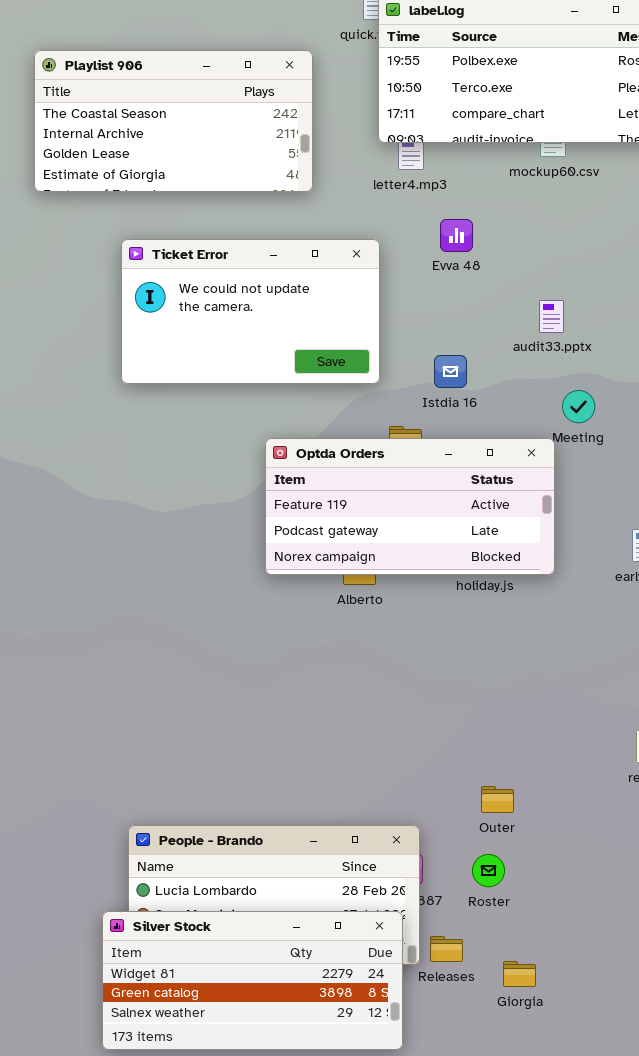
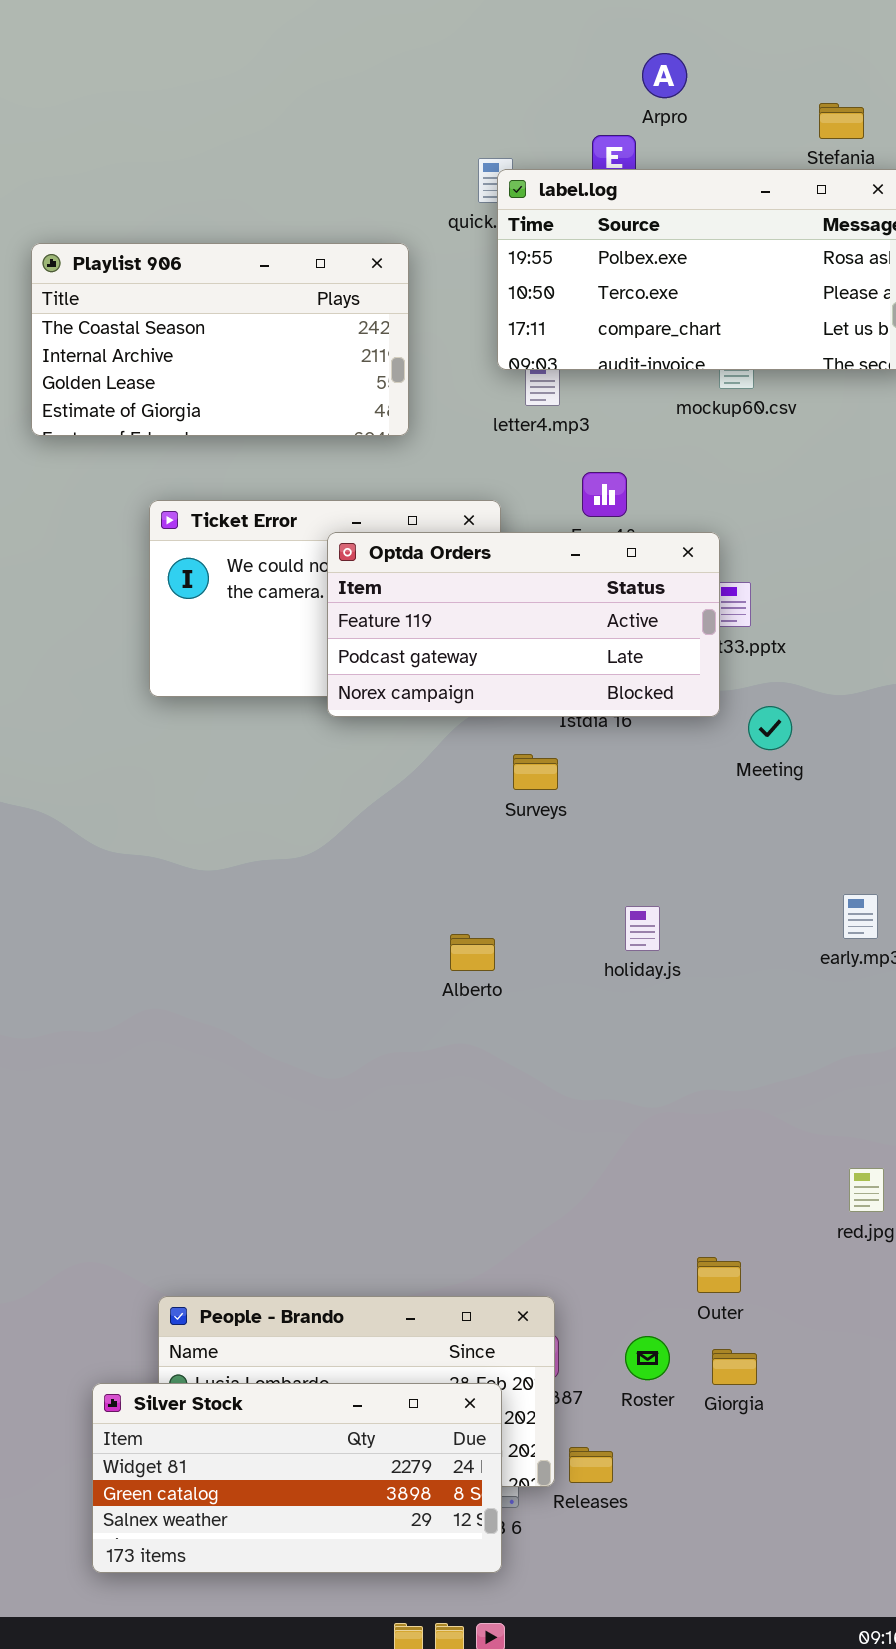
Optda Orders: [265,438,555,575] -> [327,532,720,717], moved
Outer: [481,786,514,813] -> [697,1257,741,1293], moved
Silver Stock: [102,911,403,1050] -> [92,1383,502,1573], moved
Giorgia: [503,961,536,987] -> [712,1349,757,1385], moved

